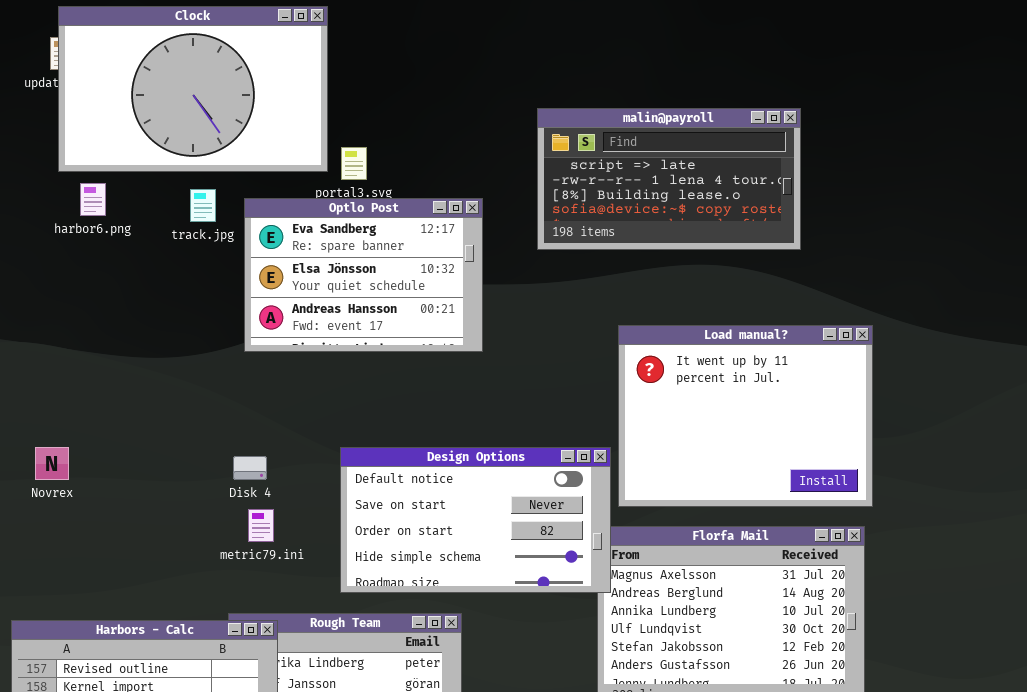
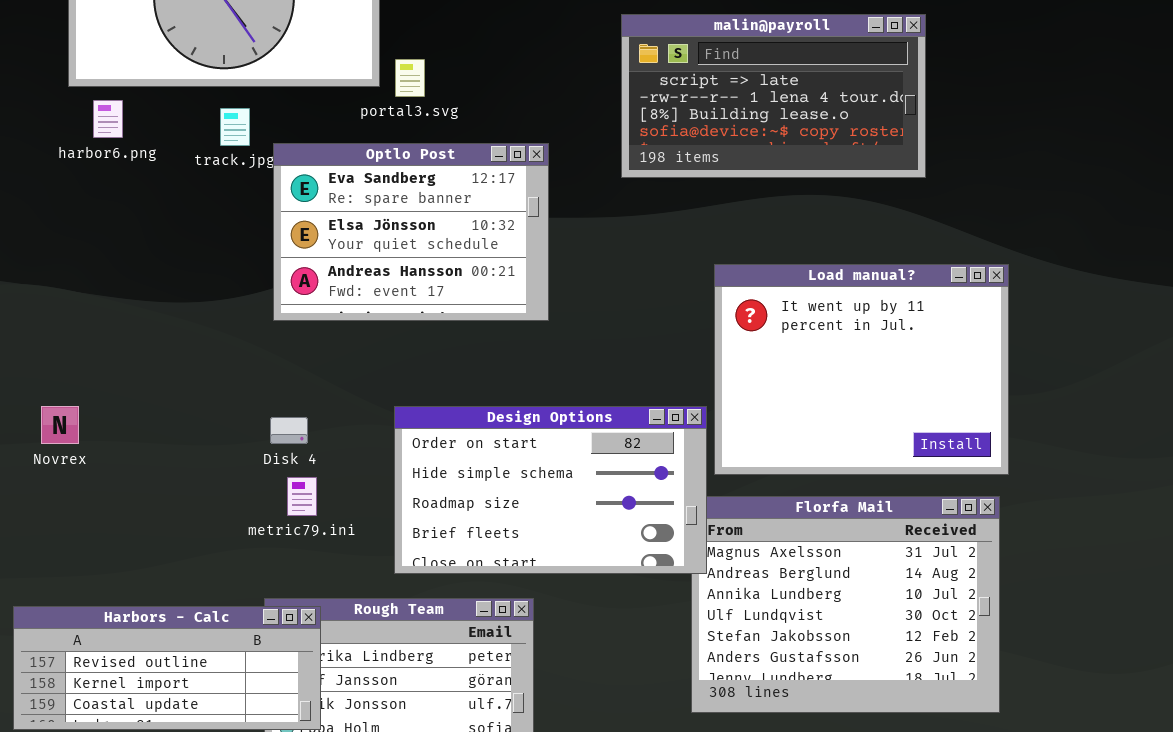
Optlo Post: [244,198,483,352] -> [273,143,549,321], moved
Design Options: [340,447,611,593] -> [394,406,707,574], scrolled down 2 rows

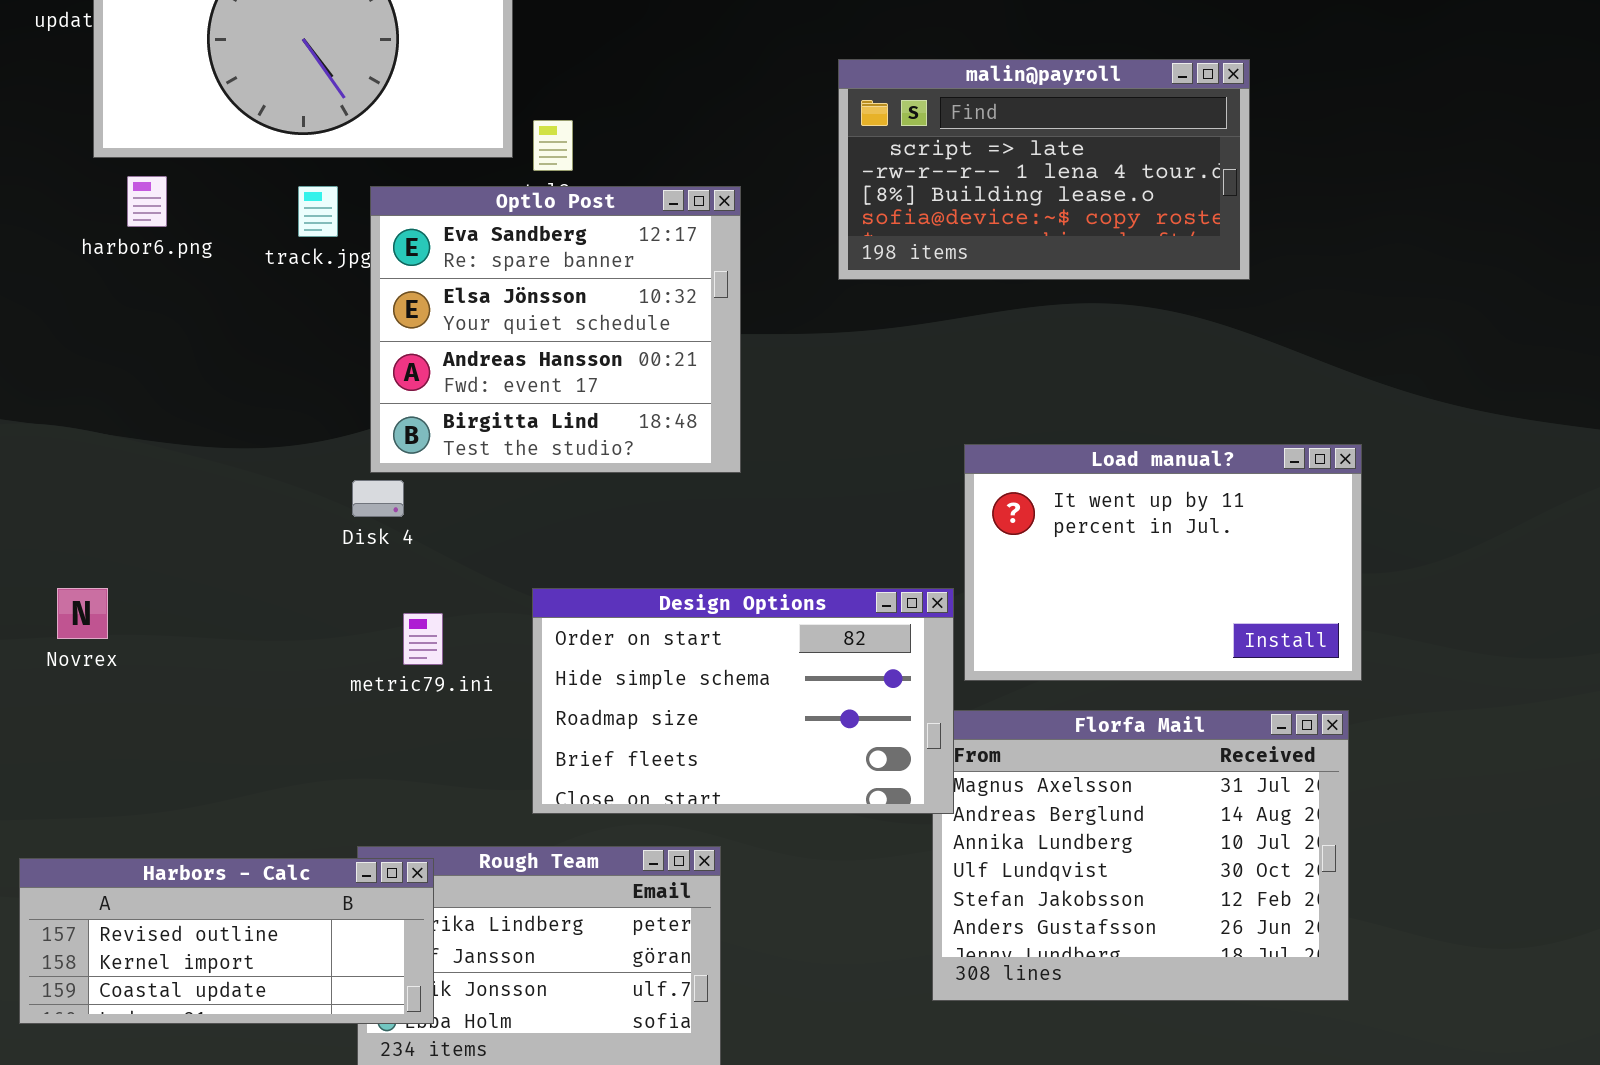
Optlo Post: [273,143,549,321] -> [370,186,741,473], resized
Load manual?: [714,264,1009,475] -> [964,444,1362,681], resized
Disk 4: [270,417,308,444] -> [352,480,404,517], moved
metric79.ini: [287,477,317,516] -> [403,613,443,665], moved

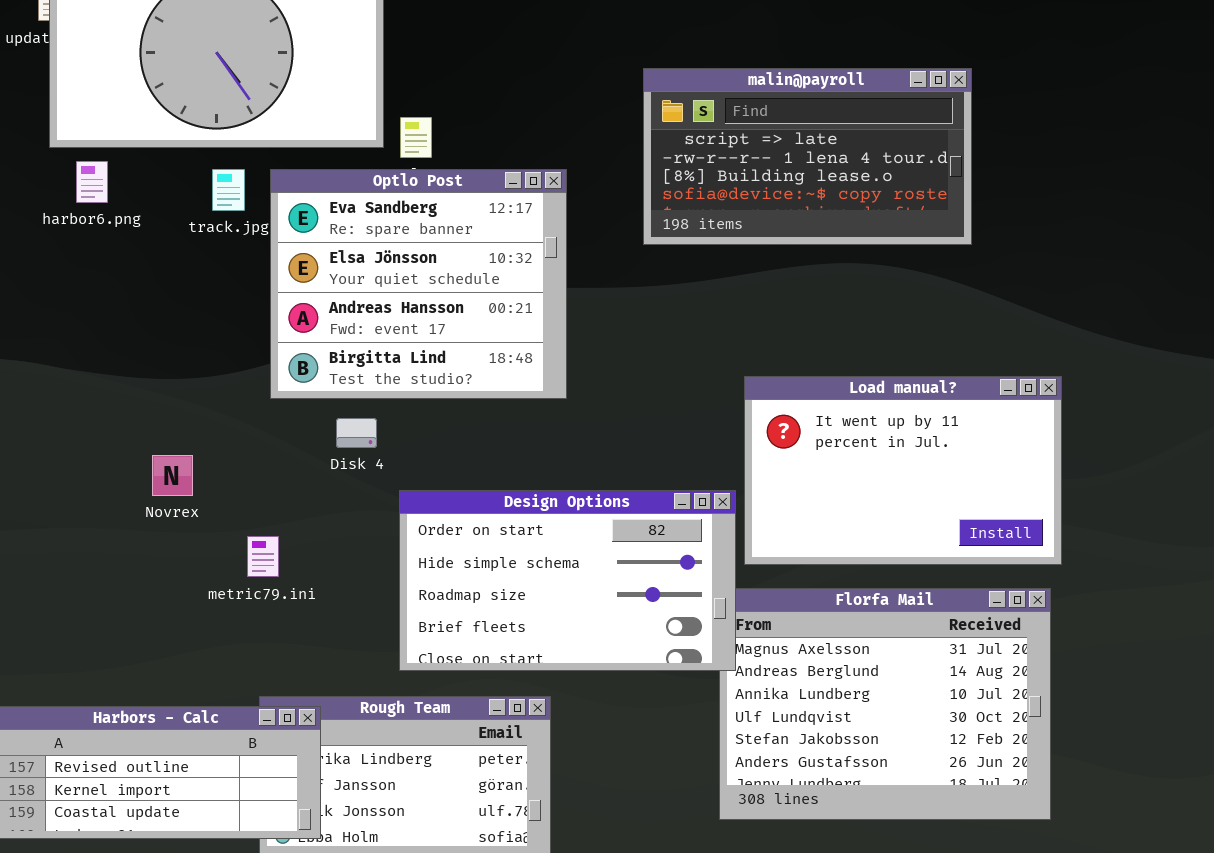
Disk 4: [352,480,404,517] -> [336,418,377,448], moved
Novrex: [57,588,108,639] -> [152,455,193,496], moved
metric79.ini: [403,613,443,665] -> [247,536,279,577], moved

